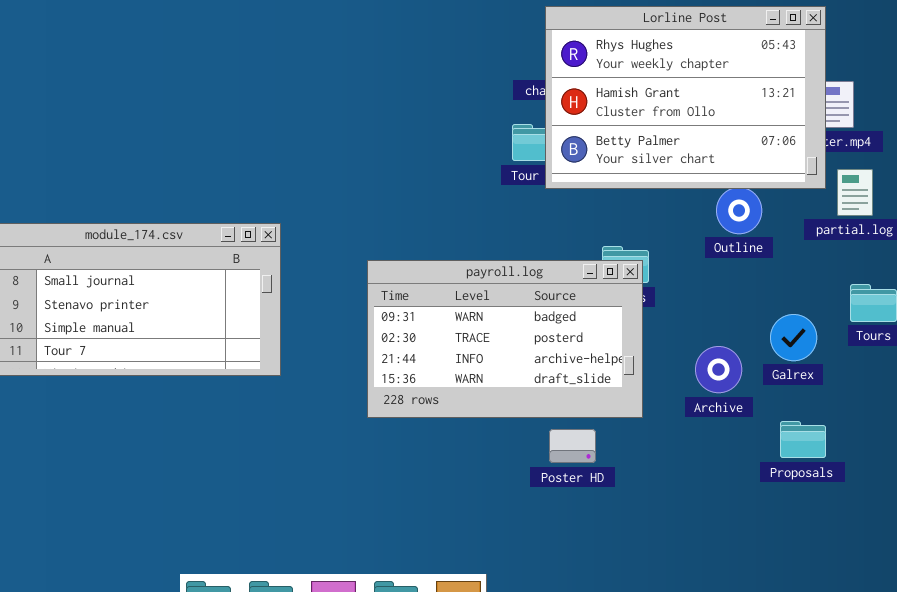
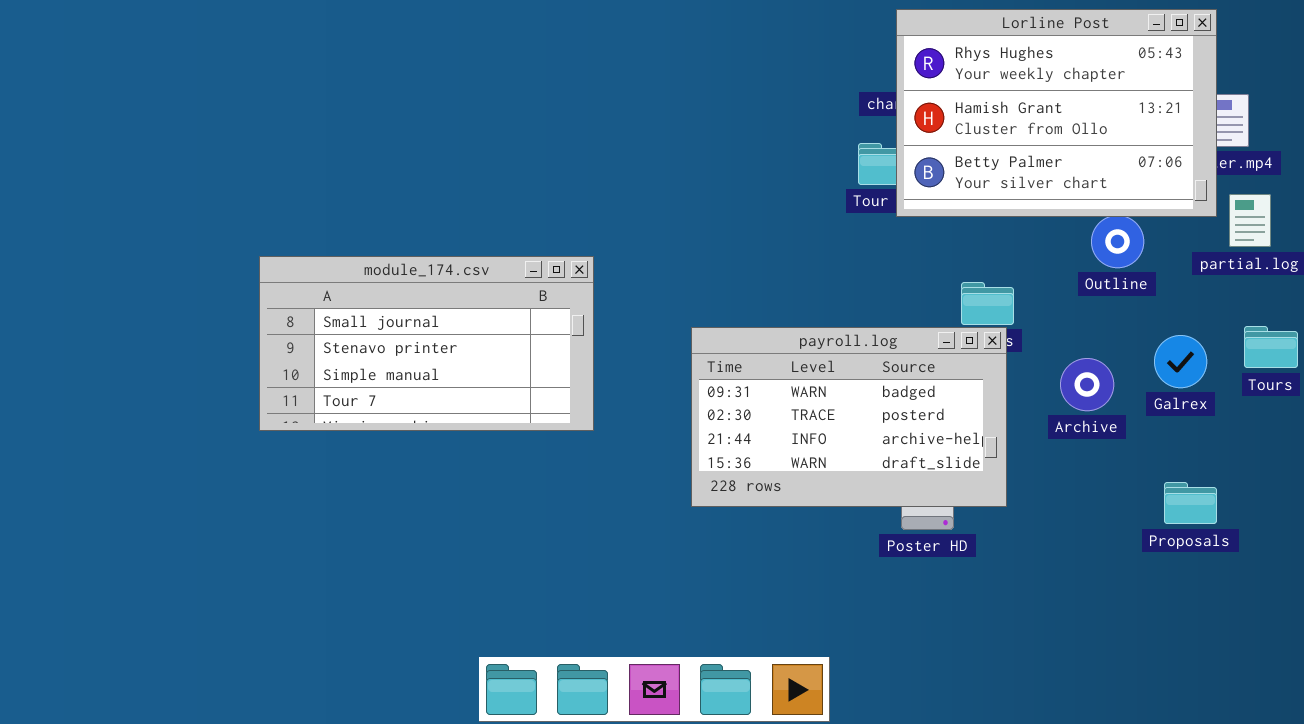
payroll.log: [367,260,643,418] -> [691,327,1007,507], moved
Galrex: [770,314,817,361] -> [1154,335,1207,388], moved
Archive: [695,346,742,393] -> [1060,358,1114,411], moved

